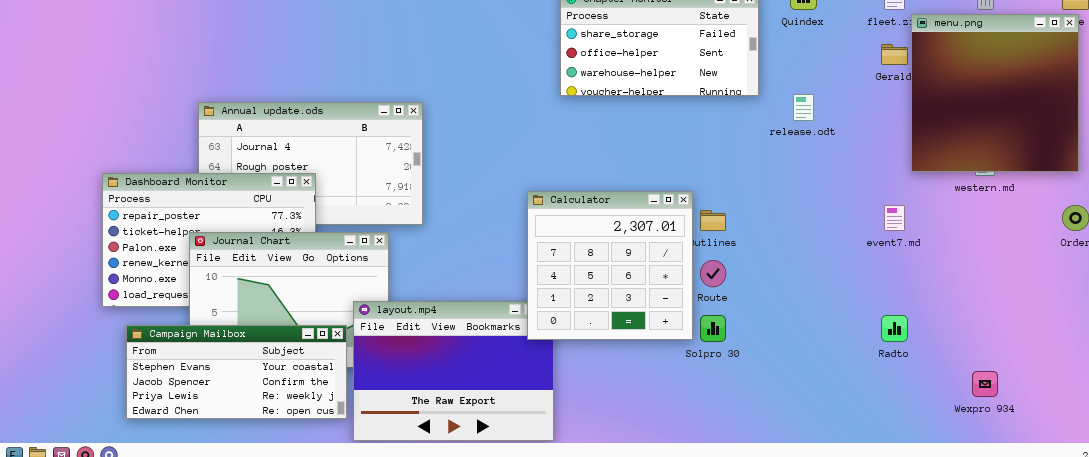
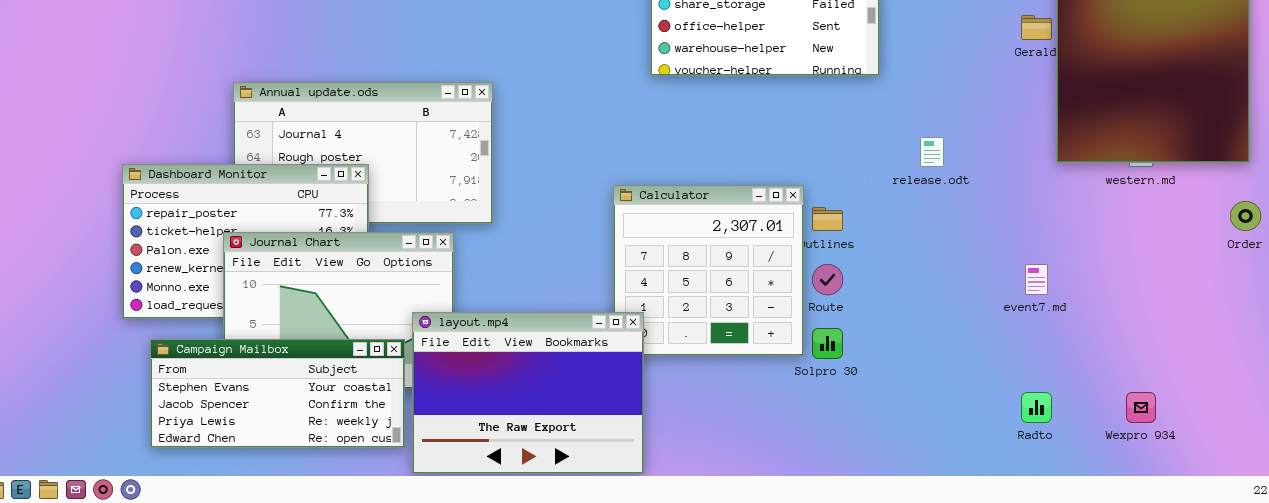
release.odt: [793,94,814,121] -> [920,137,944,167], moved
event7.md: [884,205,905,231] -> [1025,264,1048,295], moved
layout.mp4: [353,301,554,441] -> [412,312,644,474], raised
Radto: [881,315,908,342] -> [1021,392,1052,423], moved

